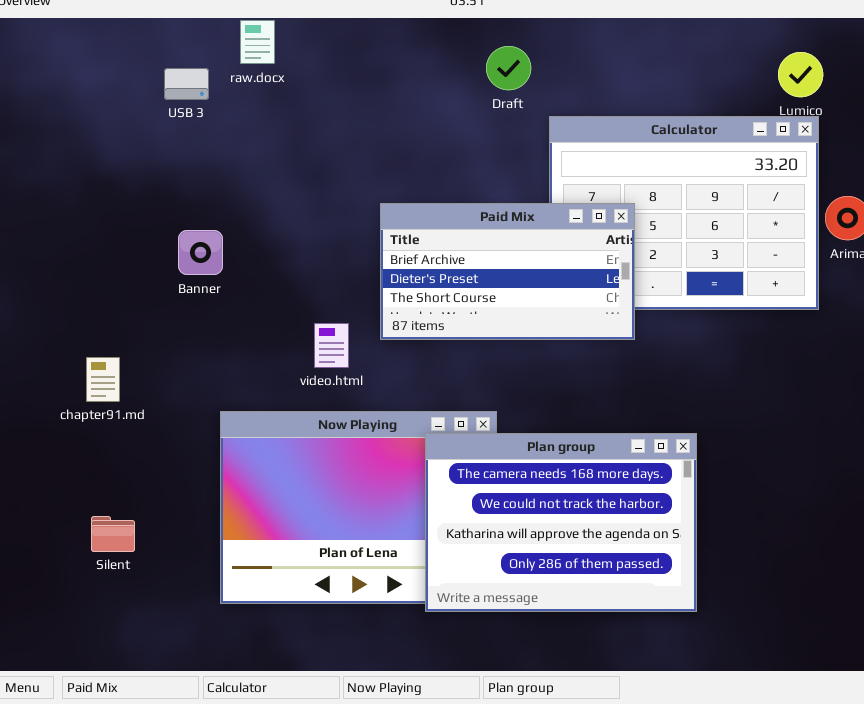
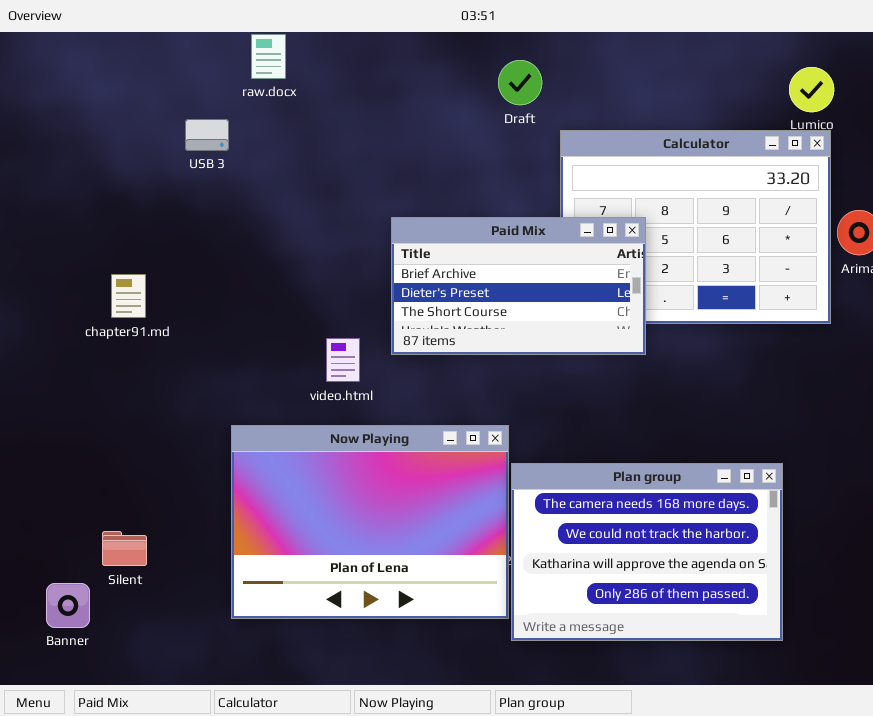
USB 3: [164,68,209,100] -> [185,119,229,151], moved
Banner: [178,230,223,275] -> [46,583,90,628], moved
chapter91.md: [86,357,120,402] -> [111,274,146,318], moved
Plan group: [425,433,697,612] -> [511,463,783,641], moved

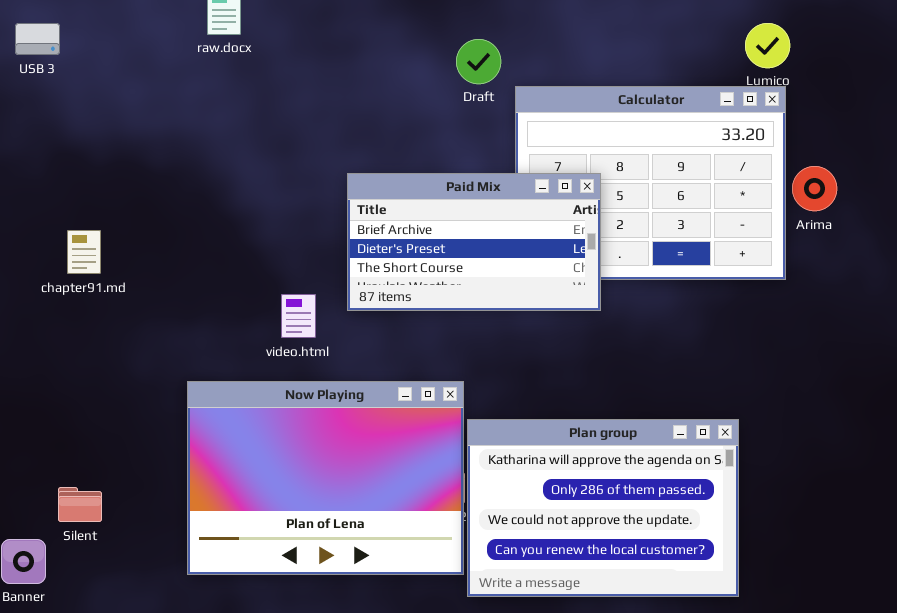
Draft: [498,60,542,105] -> [456,39,501,84], moved
USB 3: [185,119,229,151] -> [15,23,60,55], moved
Plan group: [511,463,783,641] -> [467,419,739,597], scrolled down 2 rows

